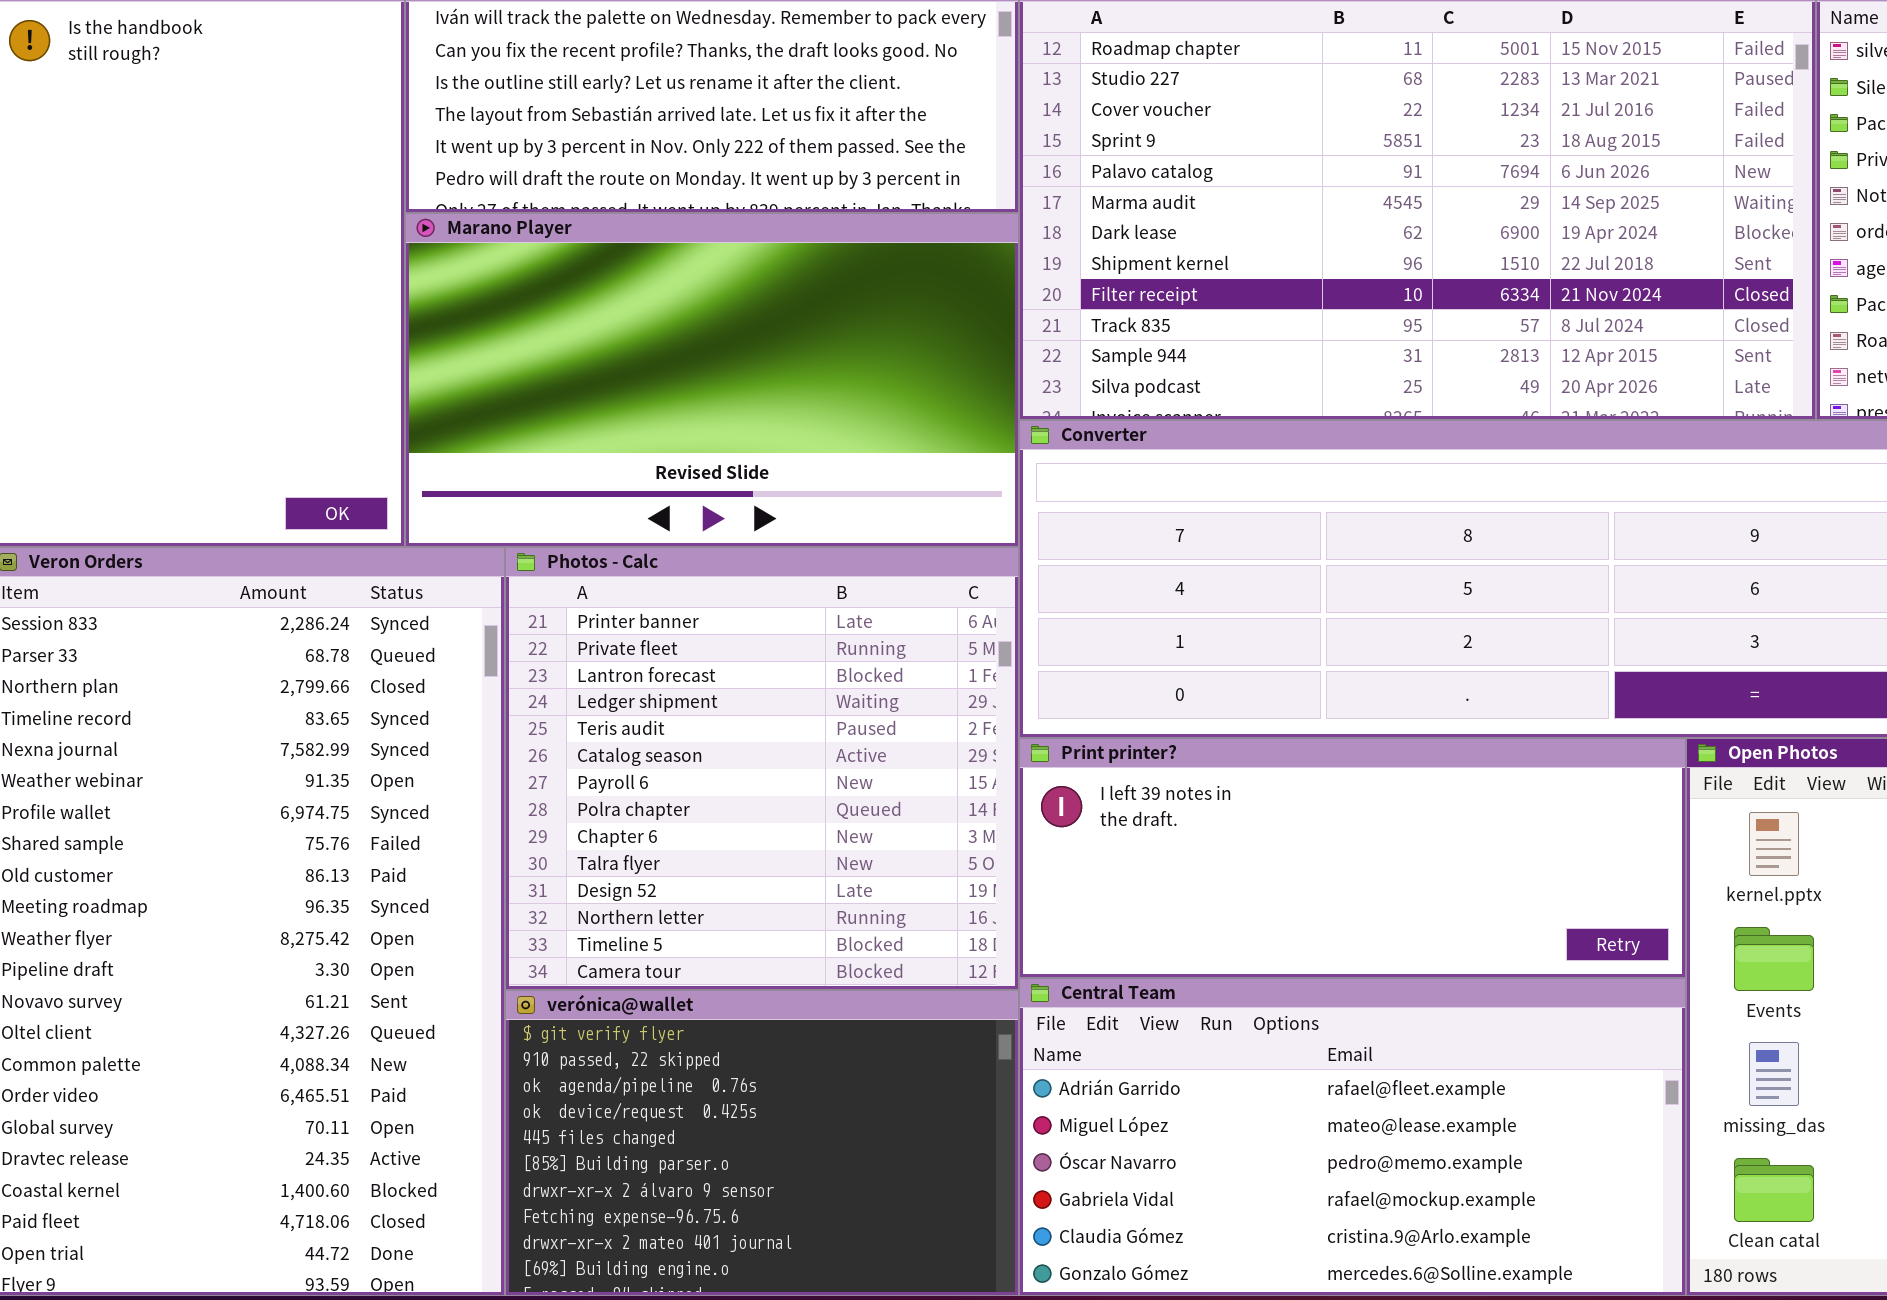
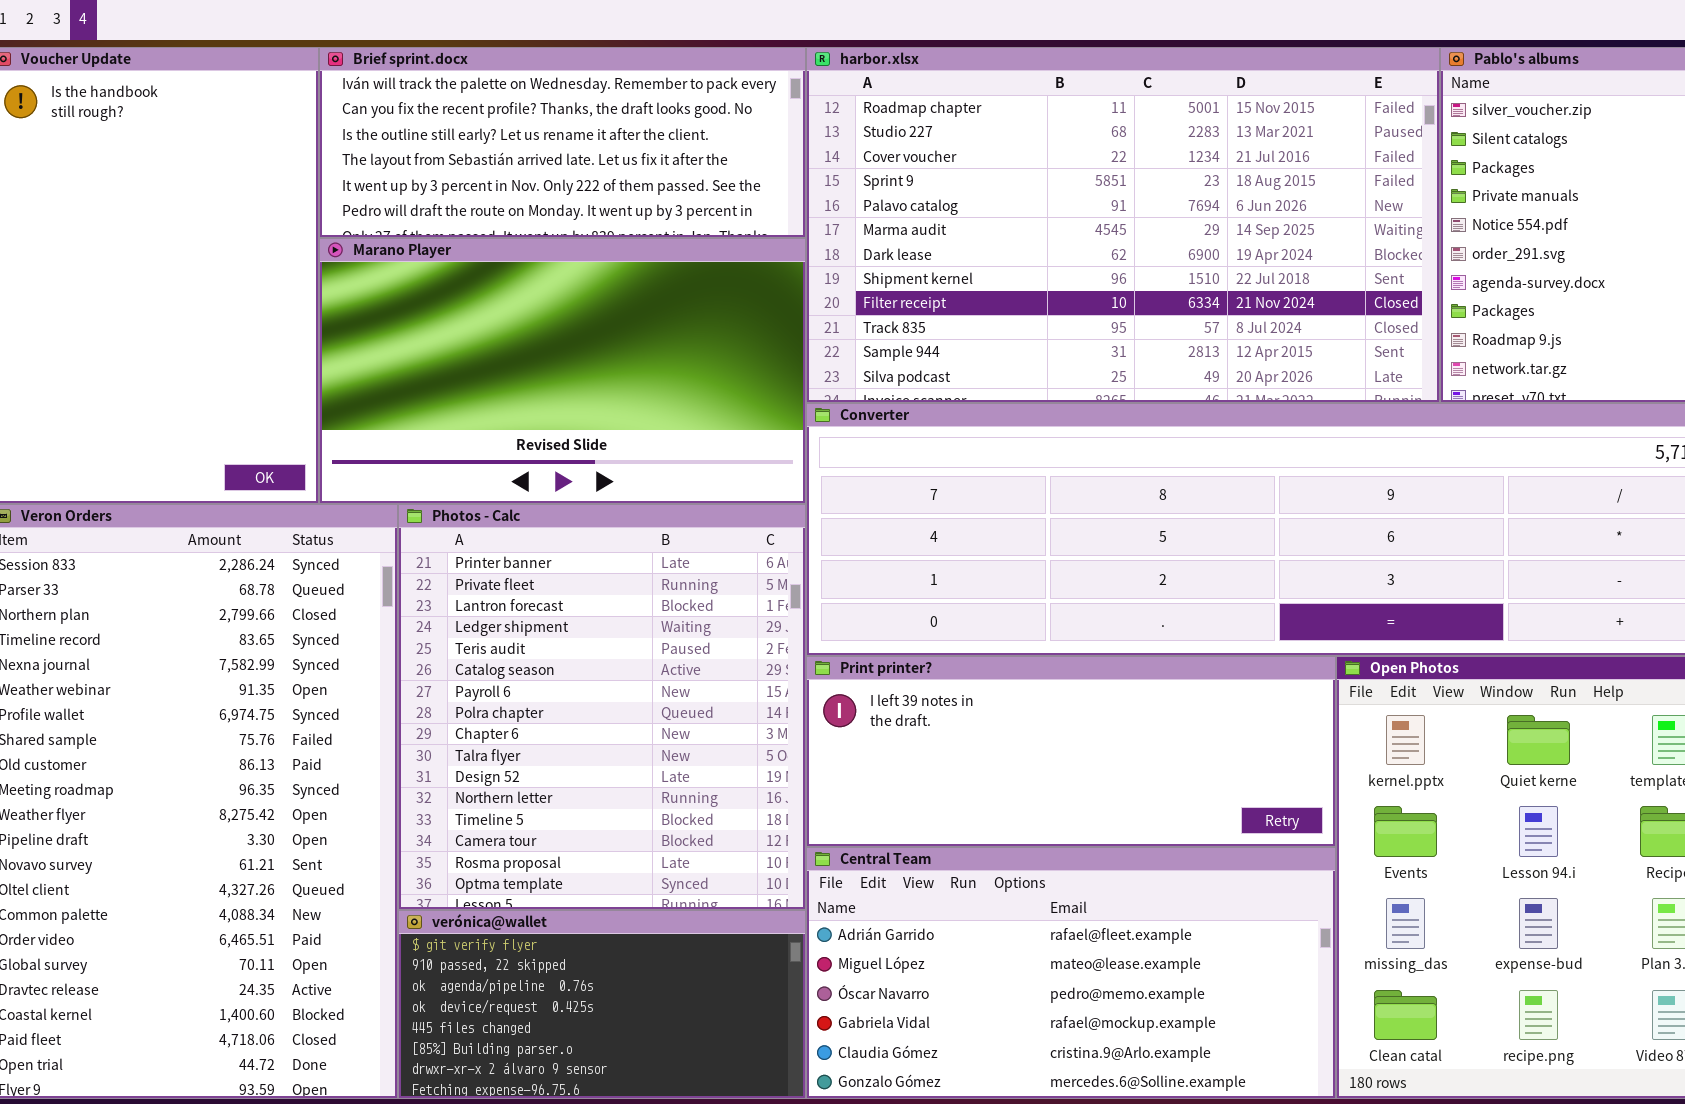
Photos - Calc: [505,547,1019,990] -> [398,504,806,910], resized
verónica@wallet: [505,990,1019,1296] -> [398,910,806,1099], resized

